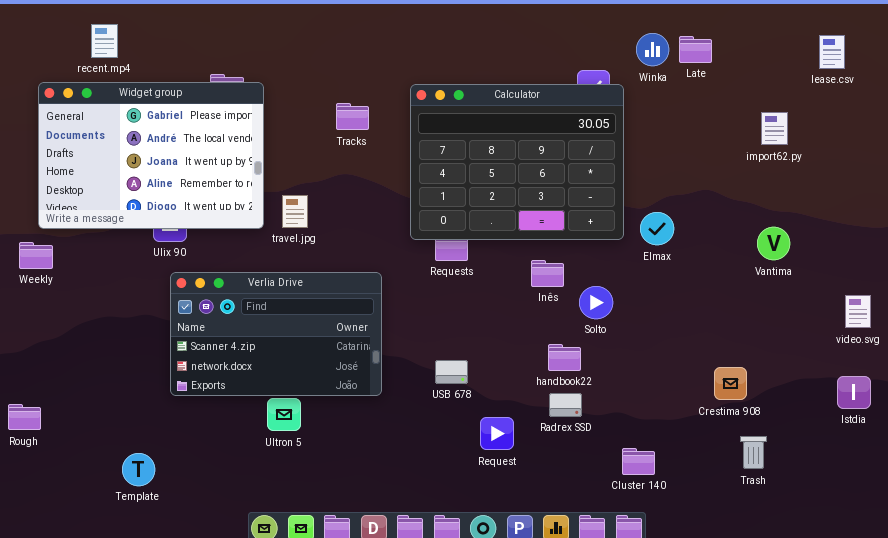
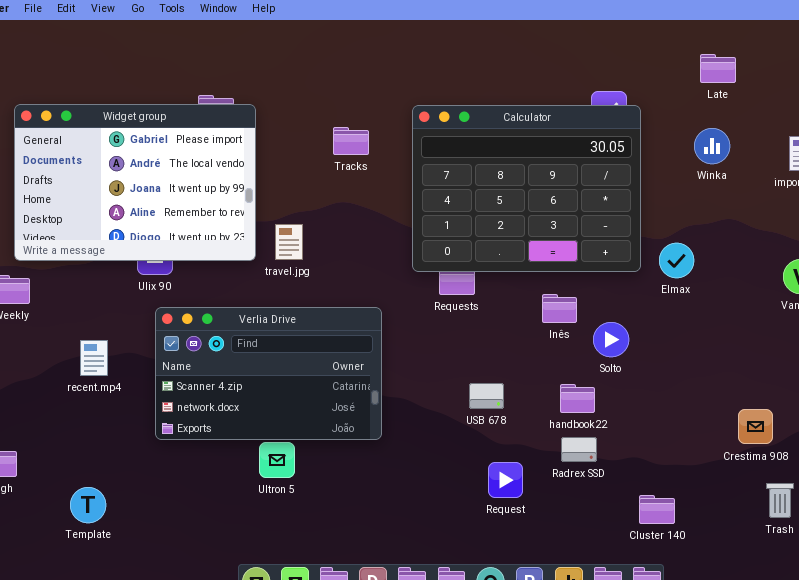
recent.mp4: [91,24,118,58] -> [80,340,108,376], moved
Winka: [636,33,669,66] -> [694,128,730,164], moved
USB 678: [435,360,468,384] -> [469,383,504,409], moved
Template: [122,453,155,486] -> [70,487,106,523], moved

